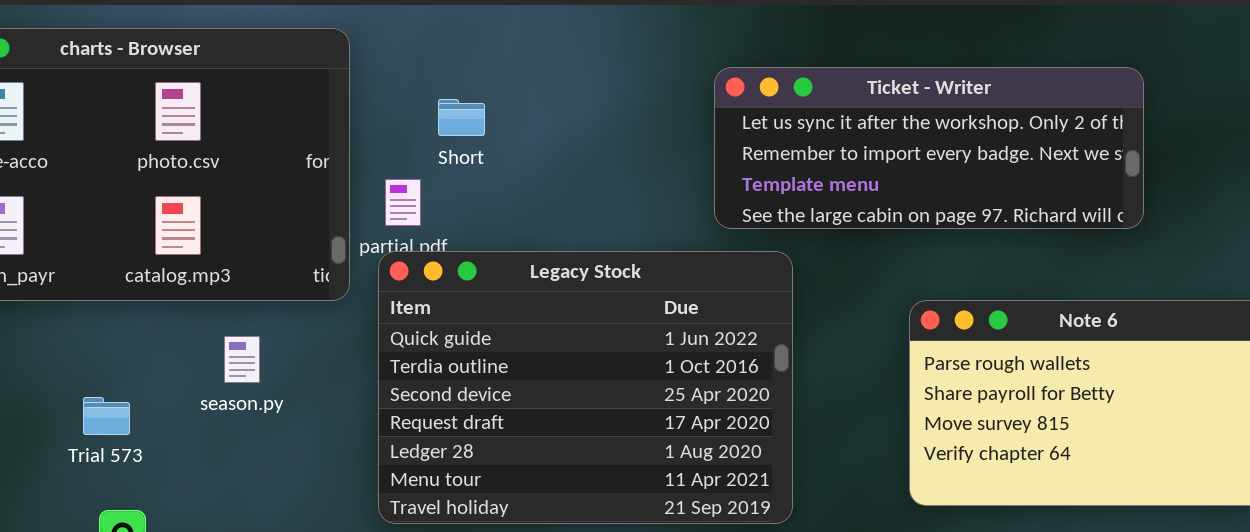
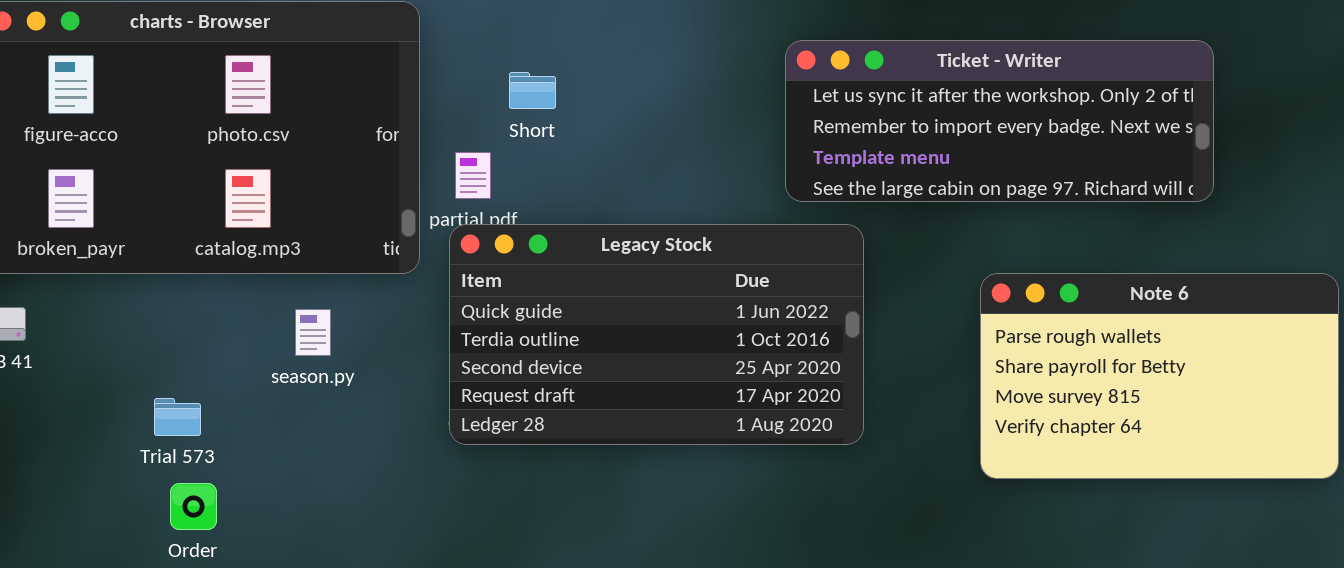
Legacy Stock: [378,251,793,524] -> [449,224,864,445], resized
Trial 573: [83,397,130,435] -> [154,398,201,436], moved

